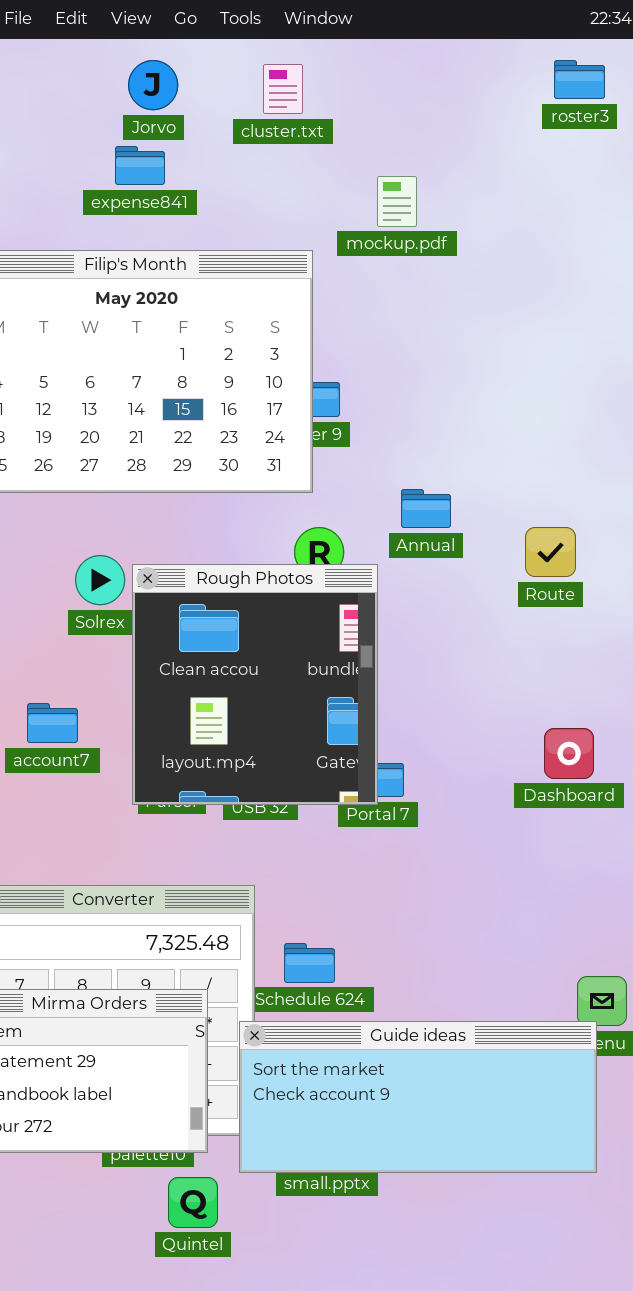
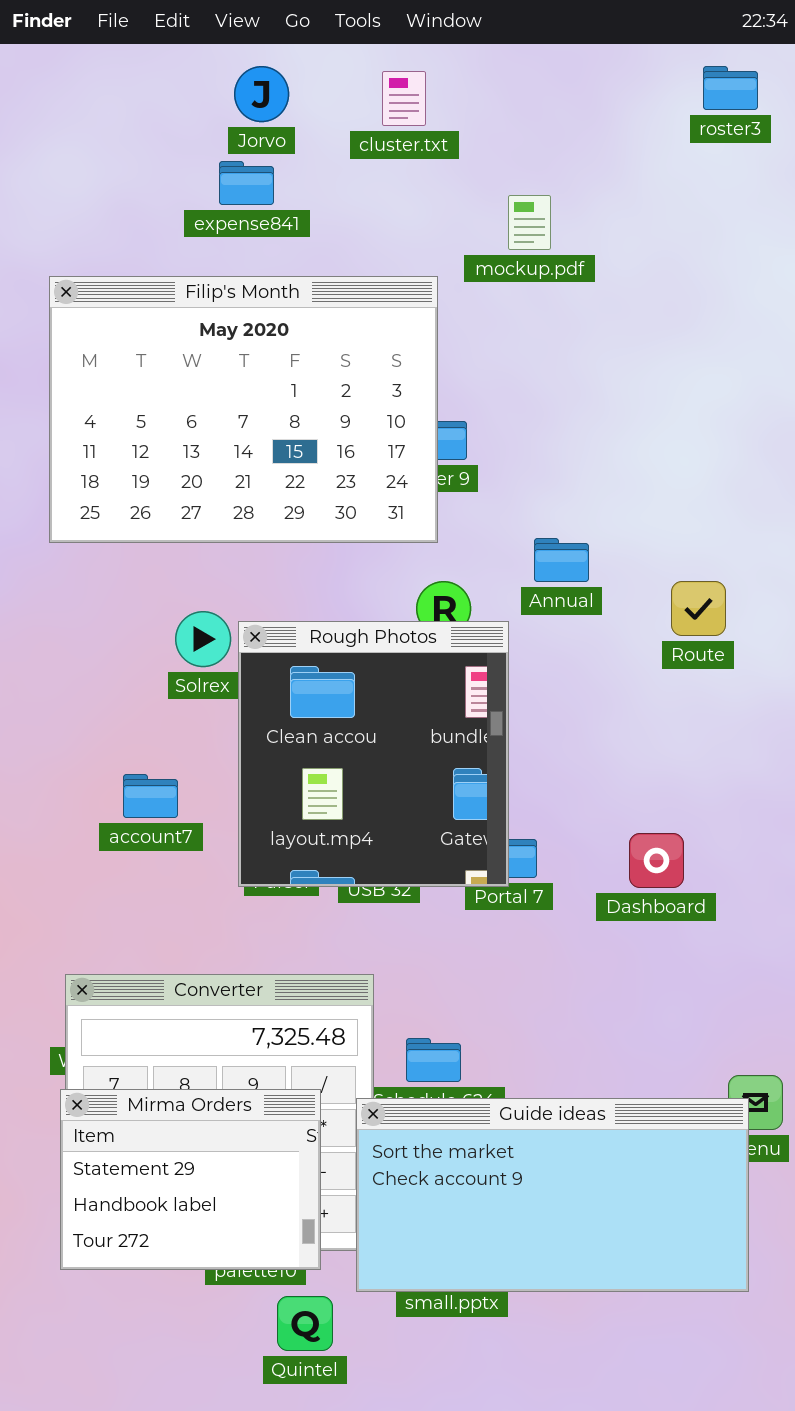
Dashboard: [544,728,594,779] -> [629,833,684,888], moved
Guide ideas: [239,1021,597,1173] -> [356,1098,749,1292], resized

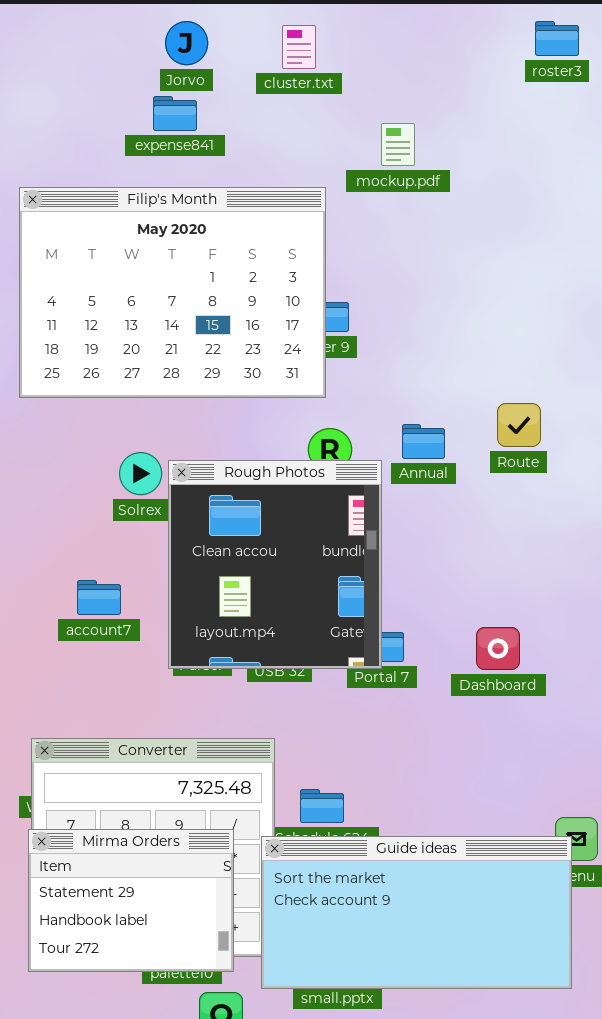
Annual: [534,538,589,582] -> [402,424,445,459], moved
Route: [671,581,726,636] -> [497,403,541,447], moved

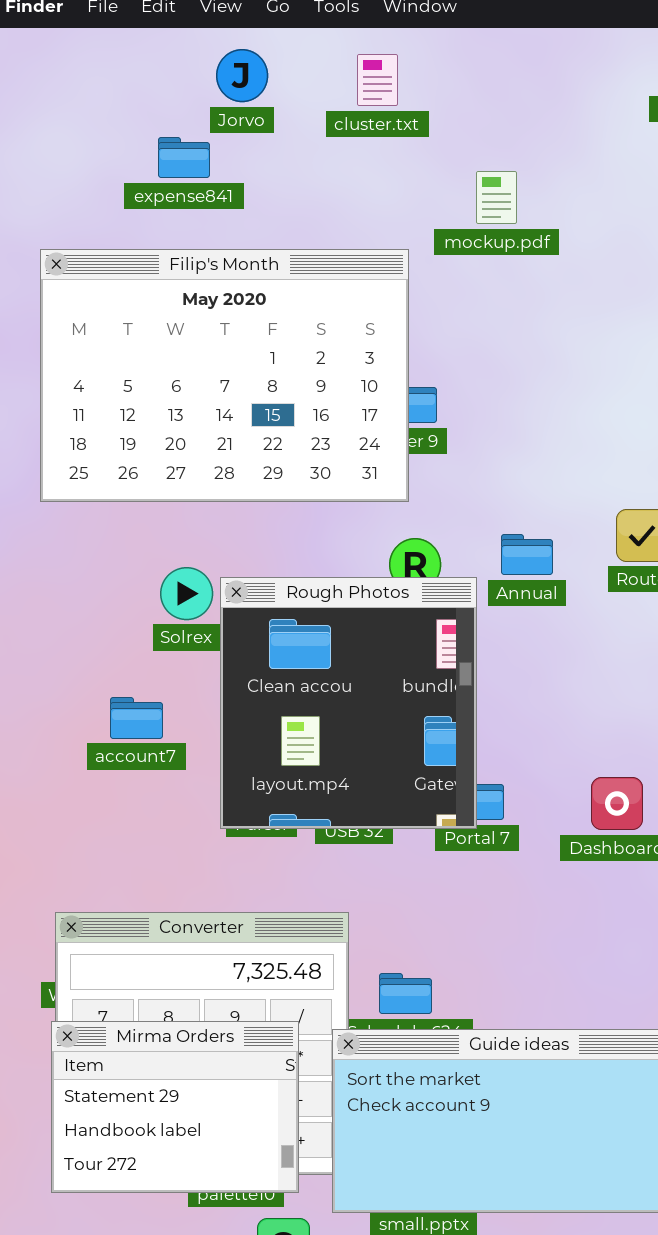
expense841: [153,96,197,131] -> [158,137,210,178], moved
account7: [77,580,121,615] -> [110,697,163,739], moved

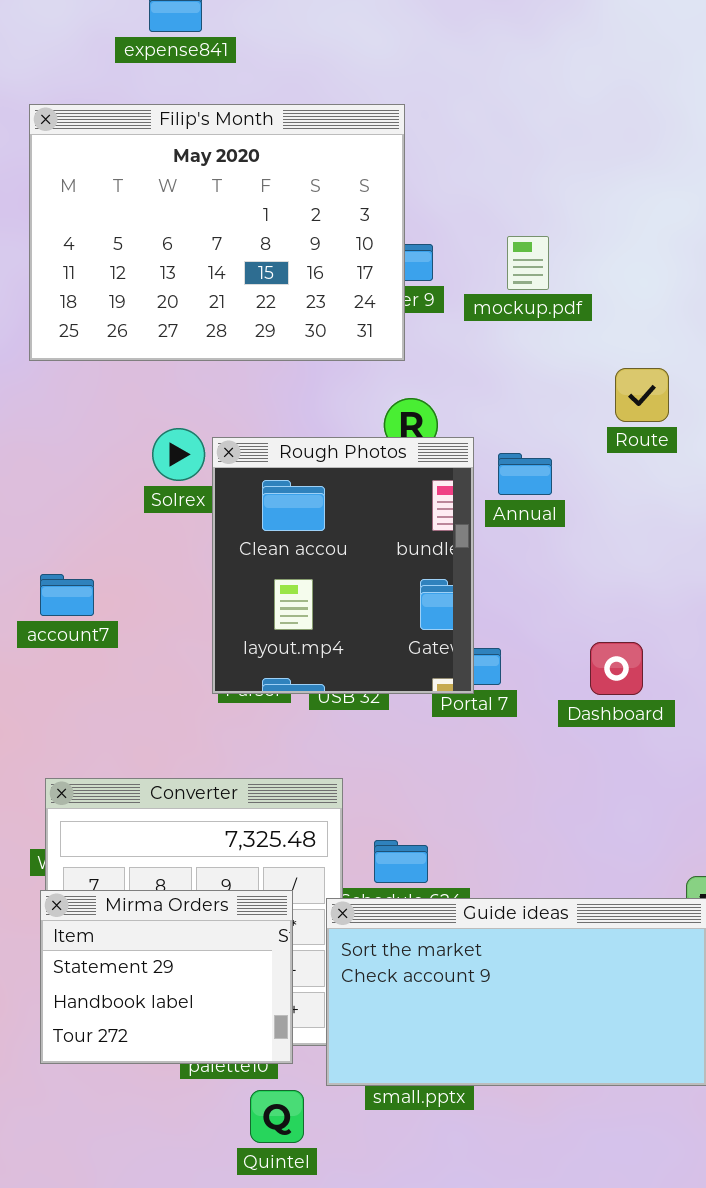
mockup.pdf: [476,171,517,224] -> [507,236,549,290], moved
Annual: [501,534,553,575] -> [498,453,552,495], moved
account7: [110,697,163,739] -> [40,574,94,616], moved

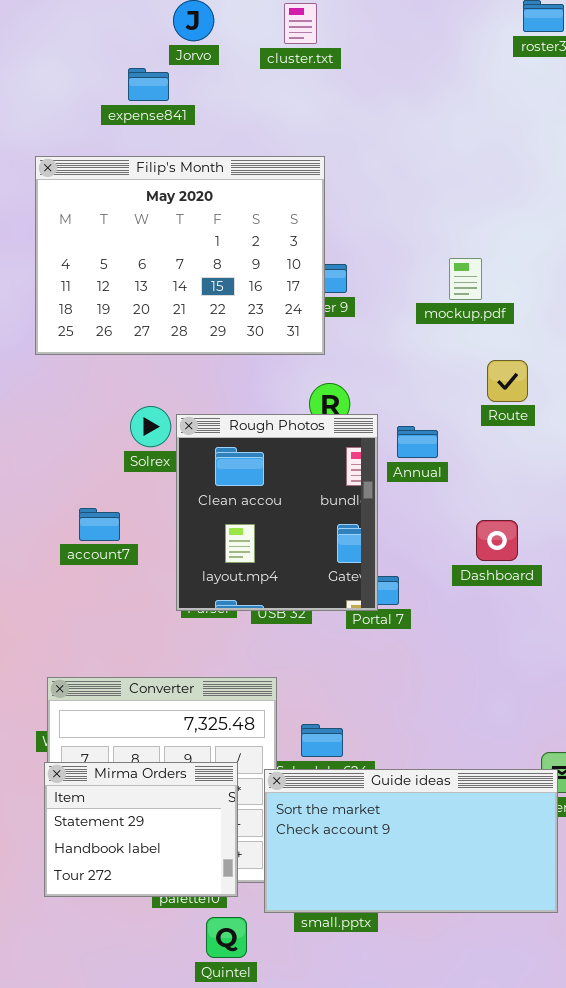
mockup.pdf: [507,236,549,290] -> [449,258,482,300], moved
account7: [40,574,94,616] -> [79,508,120,541], moved
Dashboard: [590,642,643,695] -> [476,520,518,561], moved

